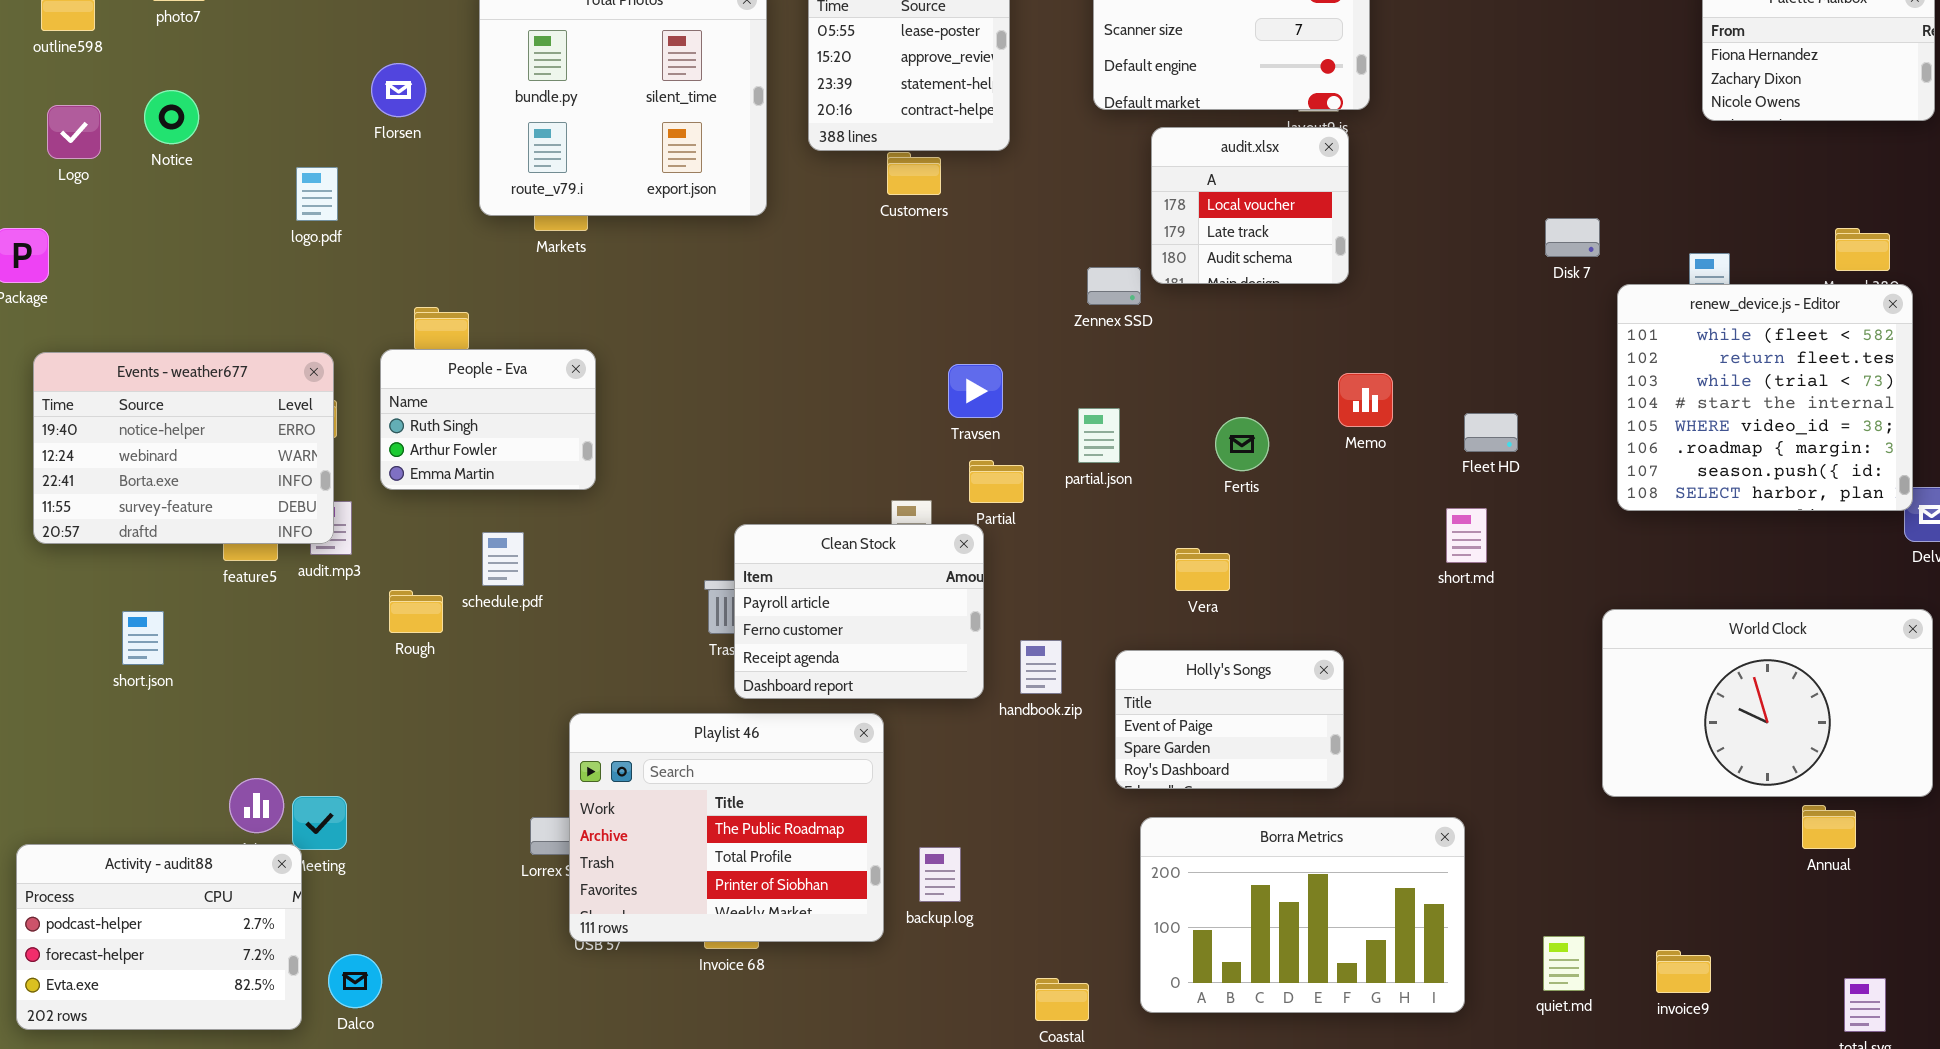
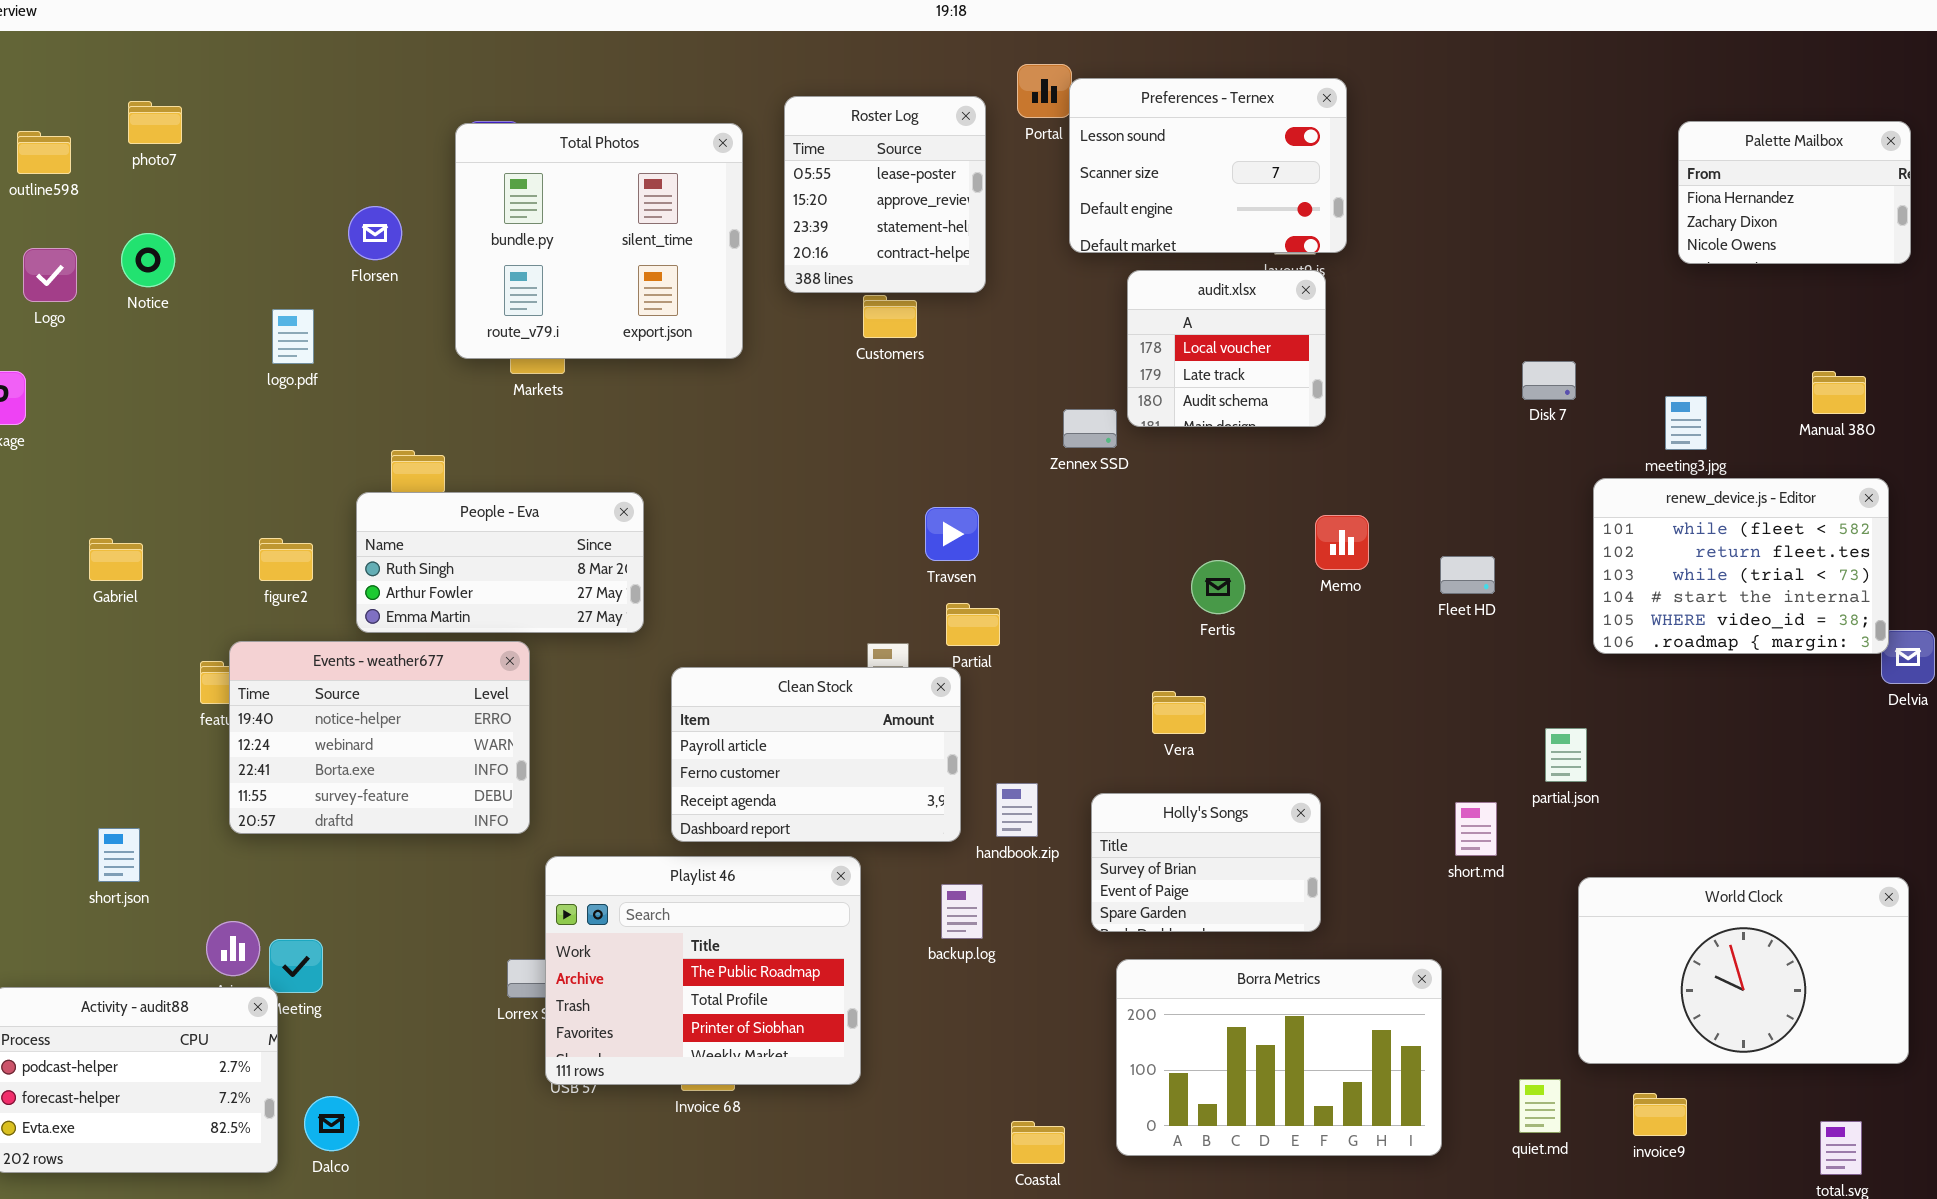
renew_device.js - Editor: [1617,284,1913,511] -> [1593,478,1889,654], resized
People - Eva: [380,349,596,490] -> [356,492,644,633], resized
Events - weather677: [33,352,334,544] -> [229,641,530,834], moved
partial.json: [1078,408,1120,463] -> [1545,728,1587,782], moved
short.md: [1446,508,1487,563] -> [1455,802,1497,856], moved
Clean Stock: [734,524,984,699] -> [671,667,961,842], resized
World Clock: [1602,609,1933,797] -> [1578,877,1909,1064], moved
short.json: [122,611,164,665] -> [98,828,140,882], moved
Holly's Songs: [1115,650,1344,789] -> [1091,793,1321,932], scrolled up 1 row
backup.log: [919,847,961,902] -> [941,884,983,939], moved

